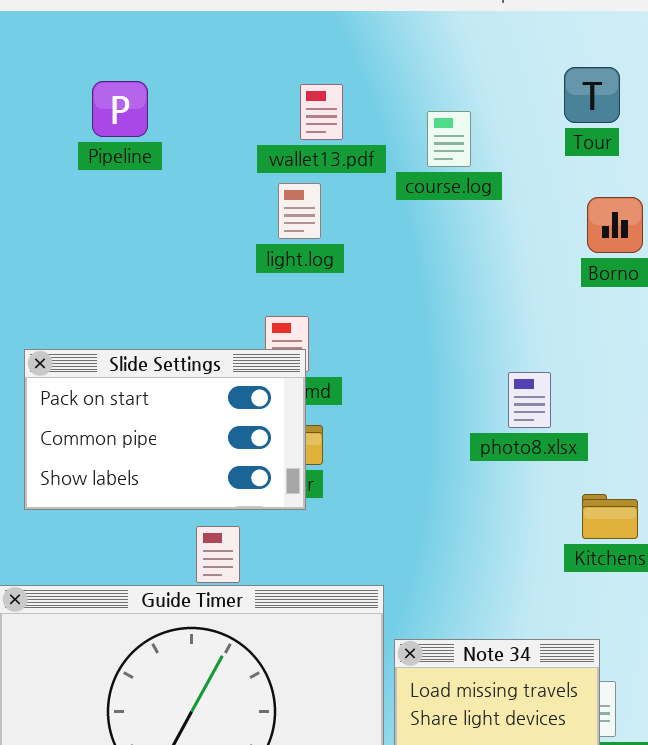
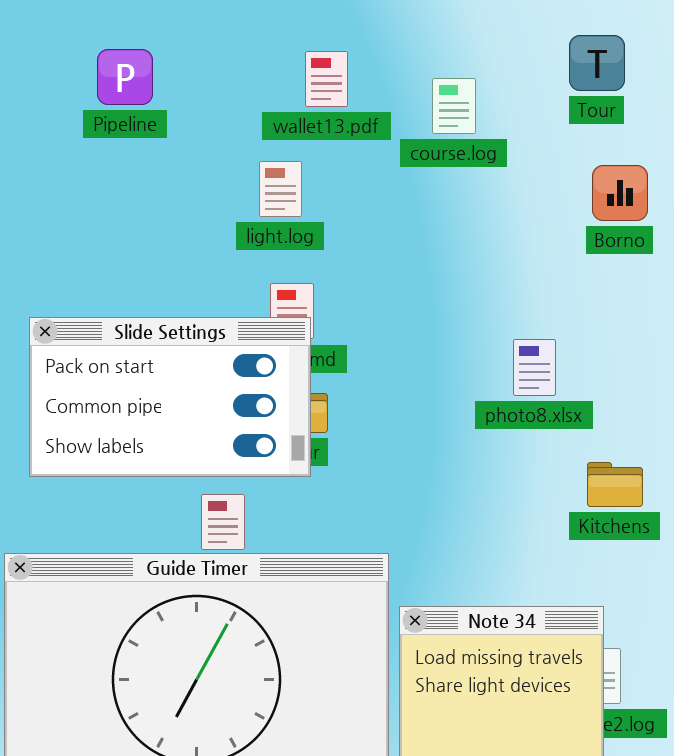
light.log: [278,183,321,239] -> [259,161,302,217], moved

